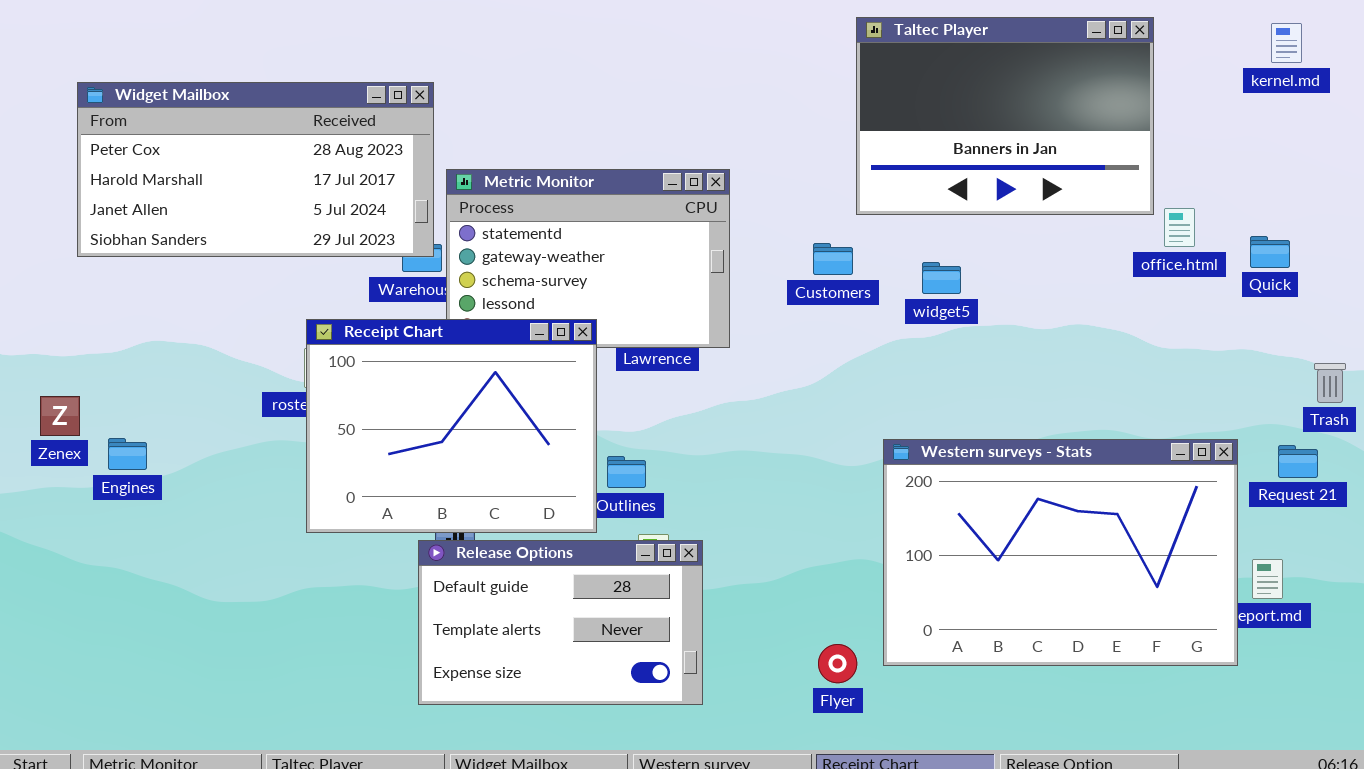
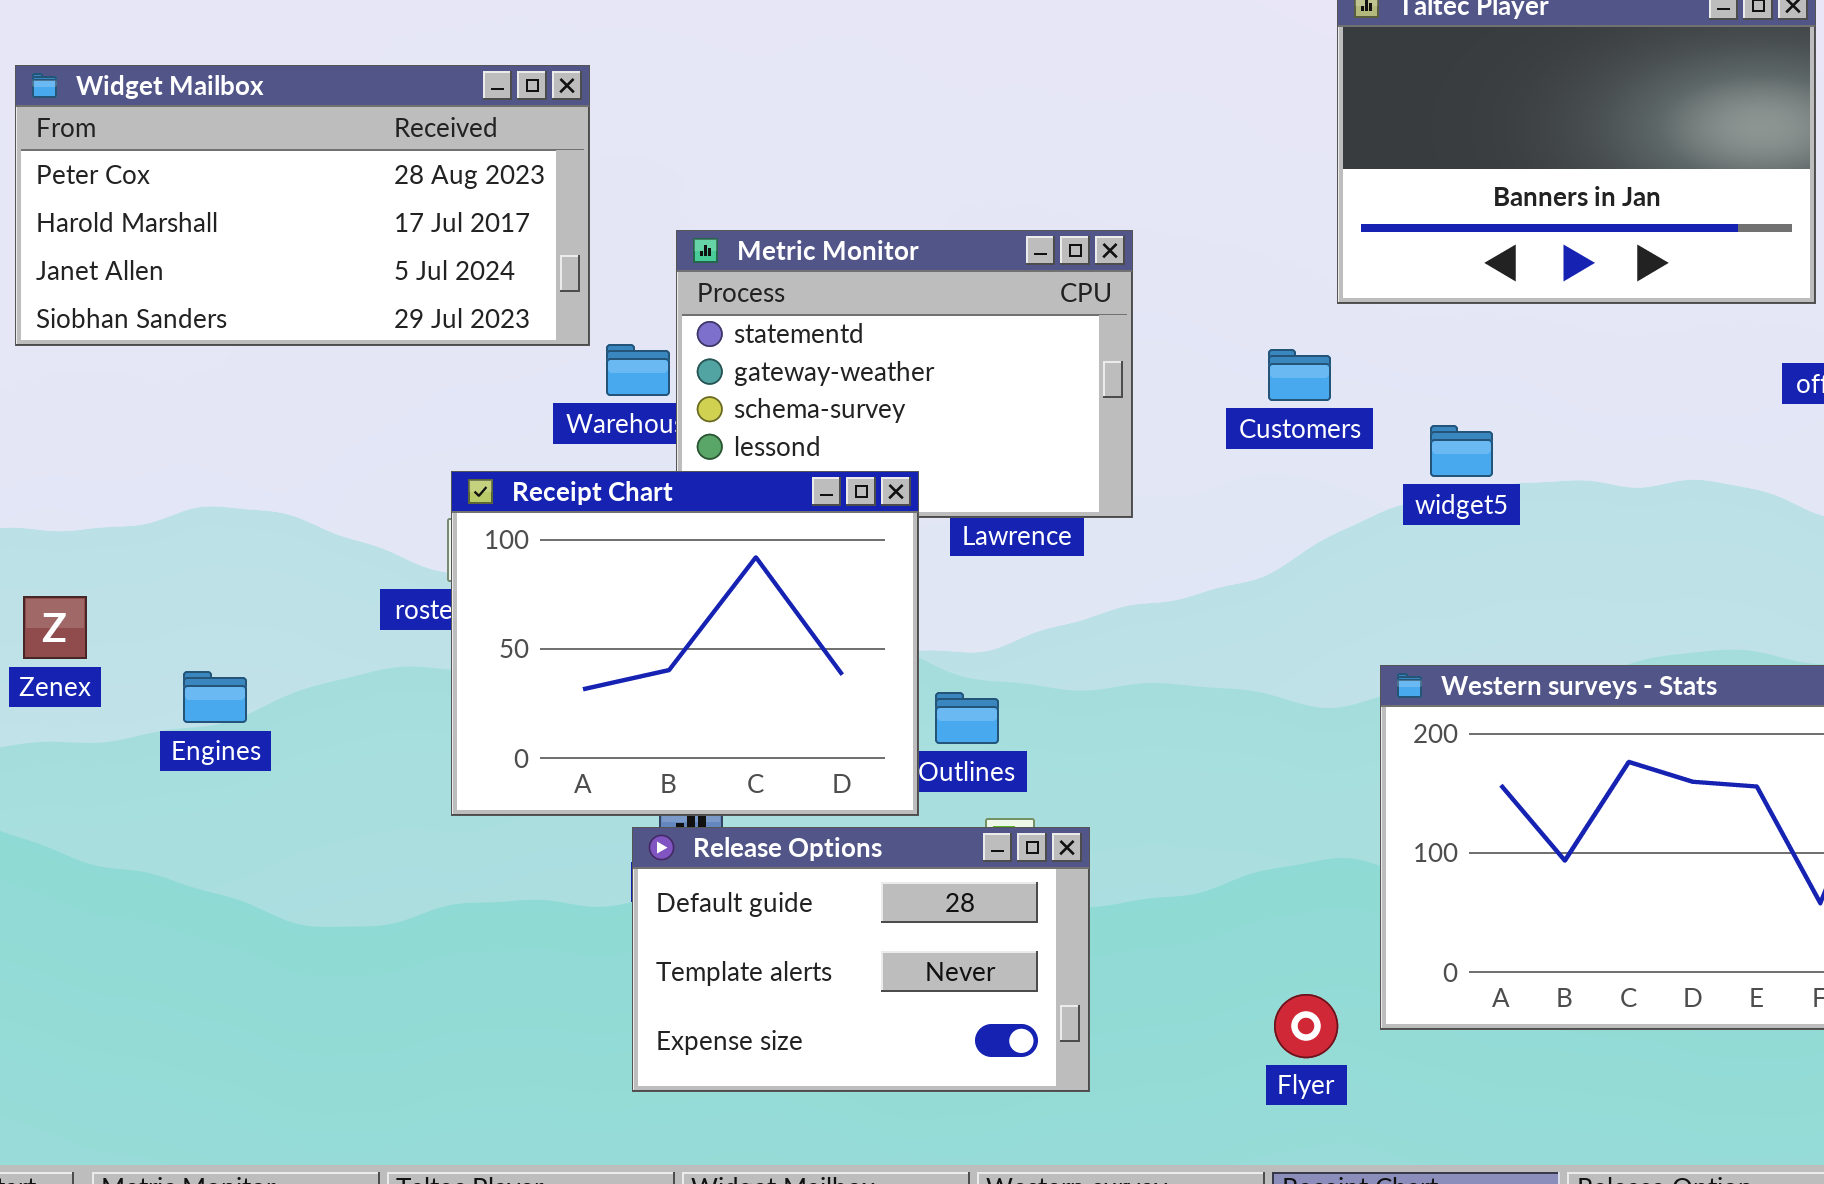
Widget Mailbox: [77,82,434,257] -> [15,65,590,346], moved
widget5: [922,262,961,294] -> [1430,425,1493,477], moved
Engines: [108,438,147,470] -> [183,671,247,723], moved

